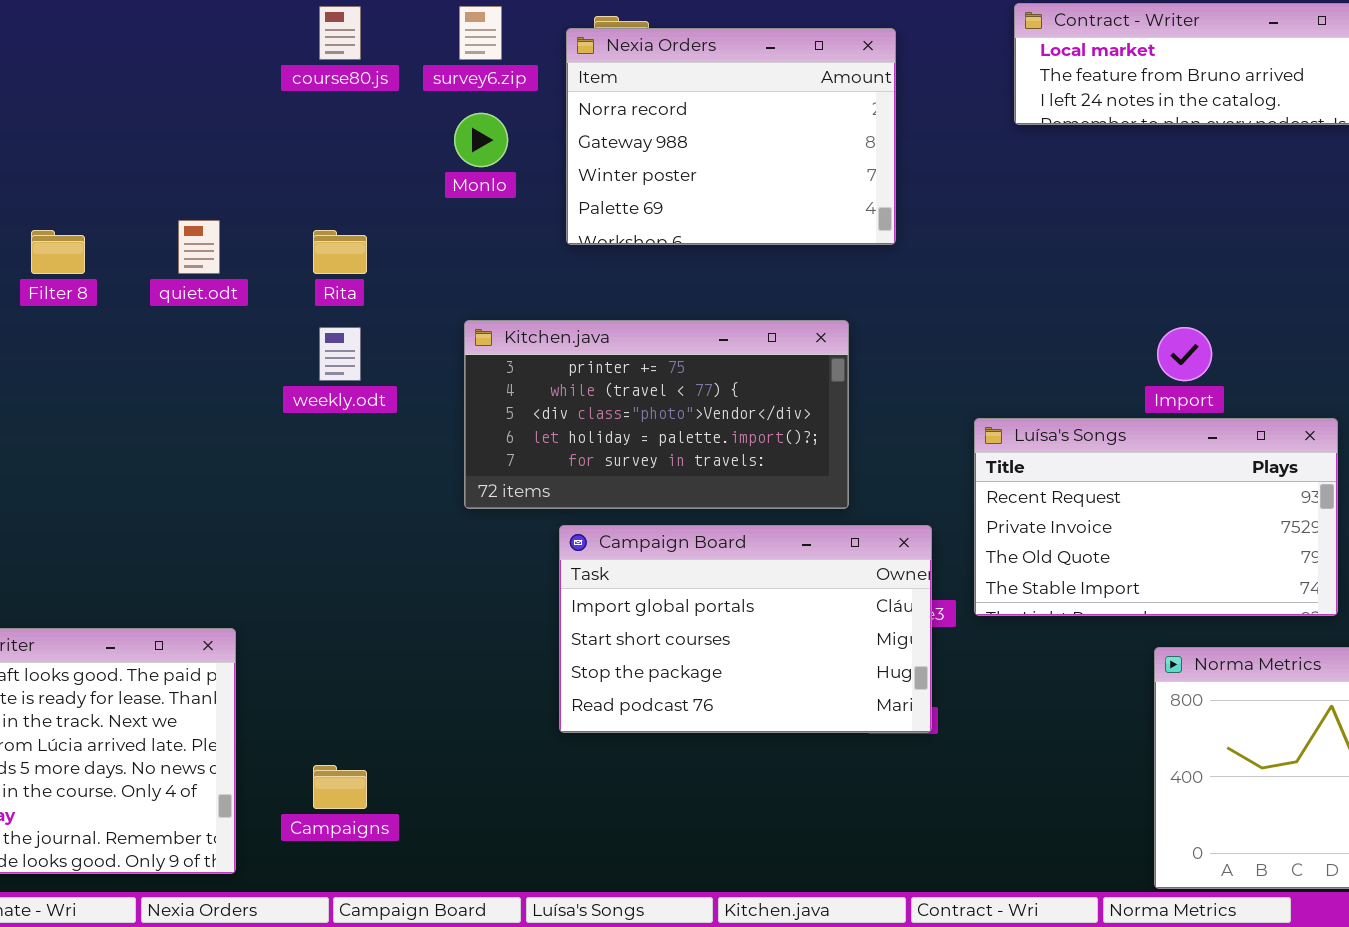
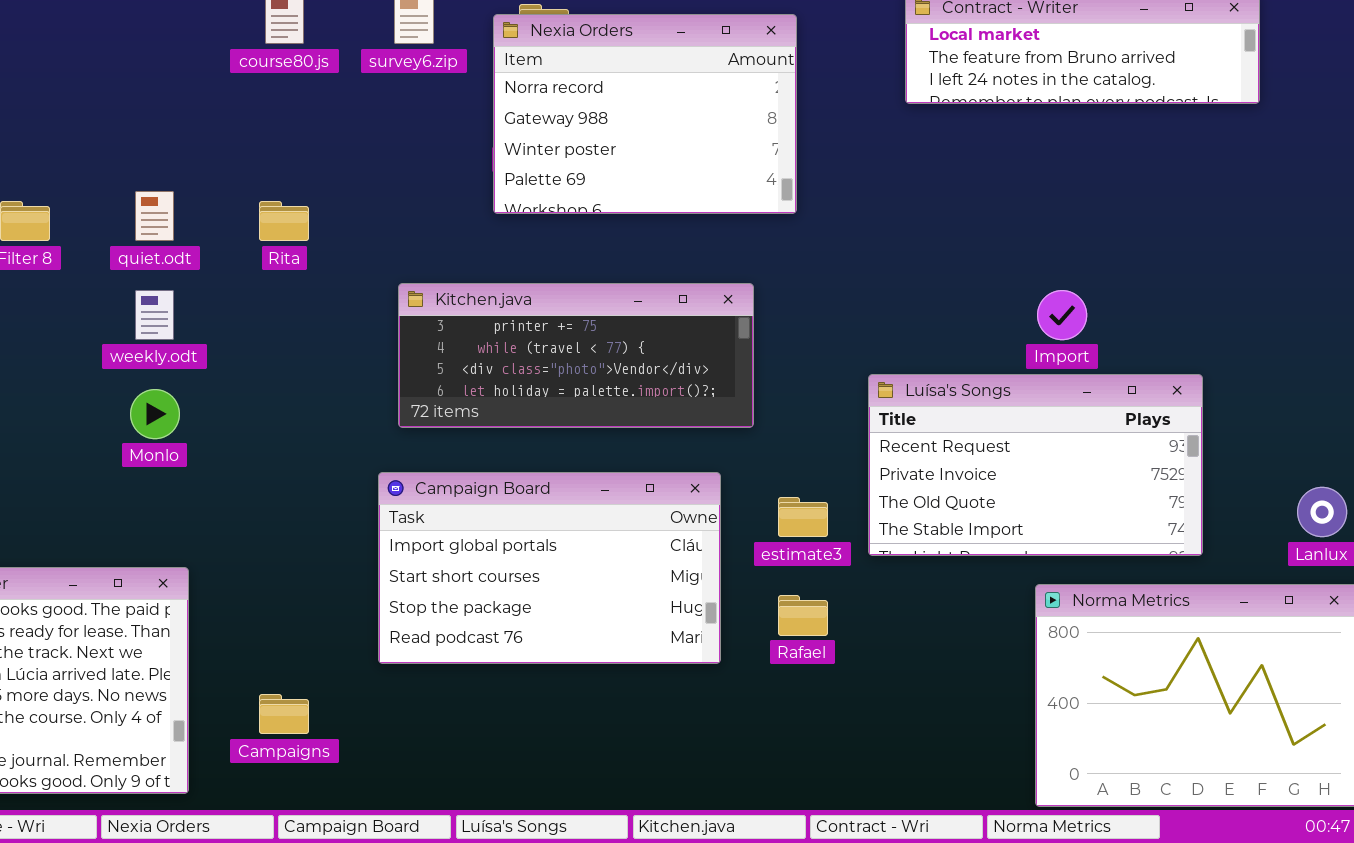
Monlo: [454,113,508,167] -> [130,389,180,439], moved
Kitchen.java: [464,320,849,509] -> [398,283,754,428], resized
weekly.odt: [319,327,361,381] -> [135,290,174,340], moved
Campaign Board: [559,525,932,733] -> [378,472,721,664], moved

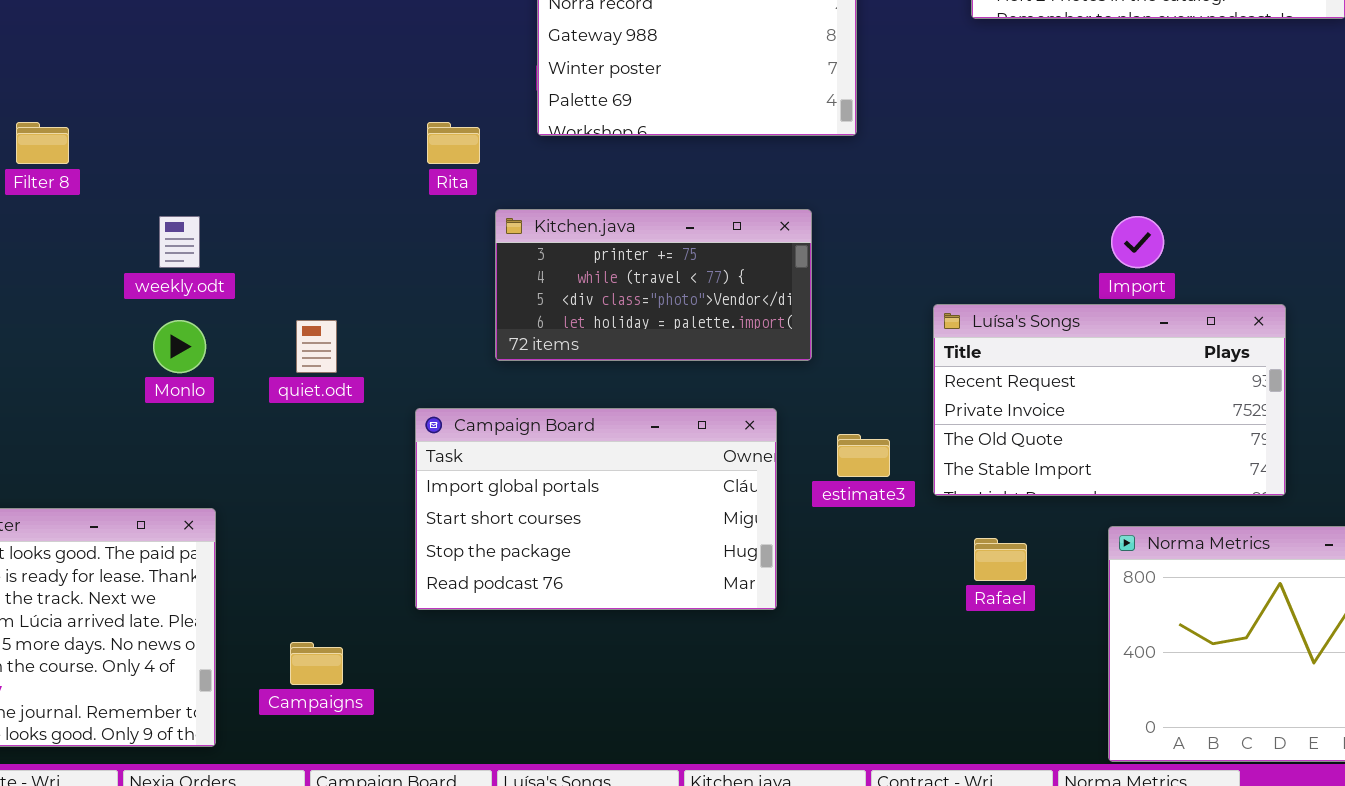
quiet.odt: [135,191,174,241] -> [296,320,337,373], moved
Rita: [259,201,309,241] -> [427,122,480,164], moved
Kitchen.java: [398,283,754,428] -> [495,209,812,361], resized
Rafael: [778,595,828,636] -> [974,538,1027,581], moved

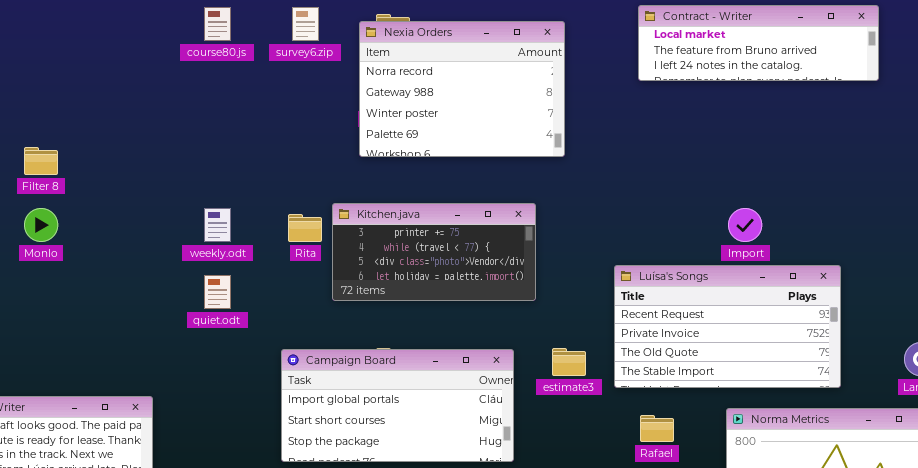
Rita: [427,122,480,164] -> [288,214,322,242], moved
weekly.odt: [159,216,200,268] -> [204,208,231,242], moved
Monlo: [153,320,206,373] -> [24,208,58,242], moved
Campaign Board: [415,408,777,610] -> [281,349,514,462], resized

